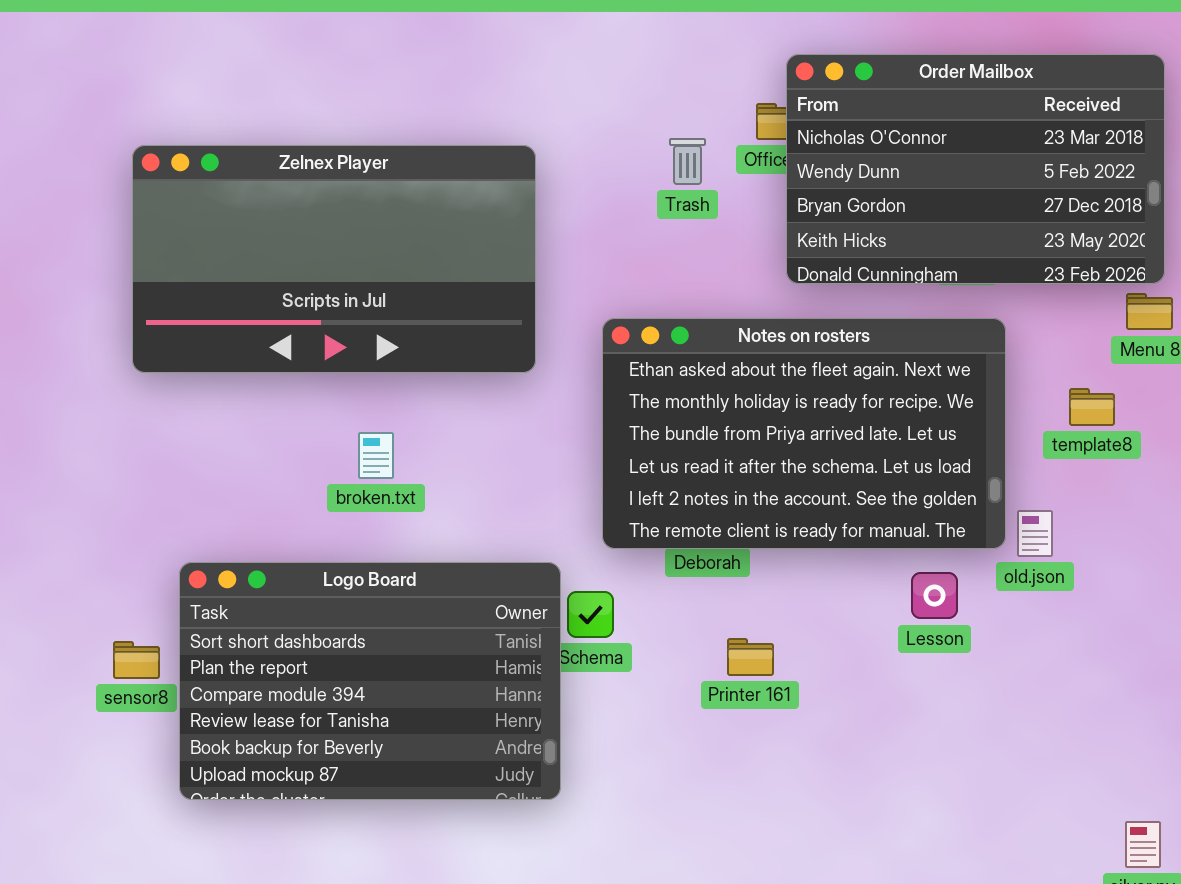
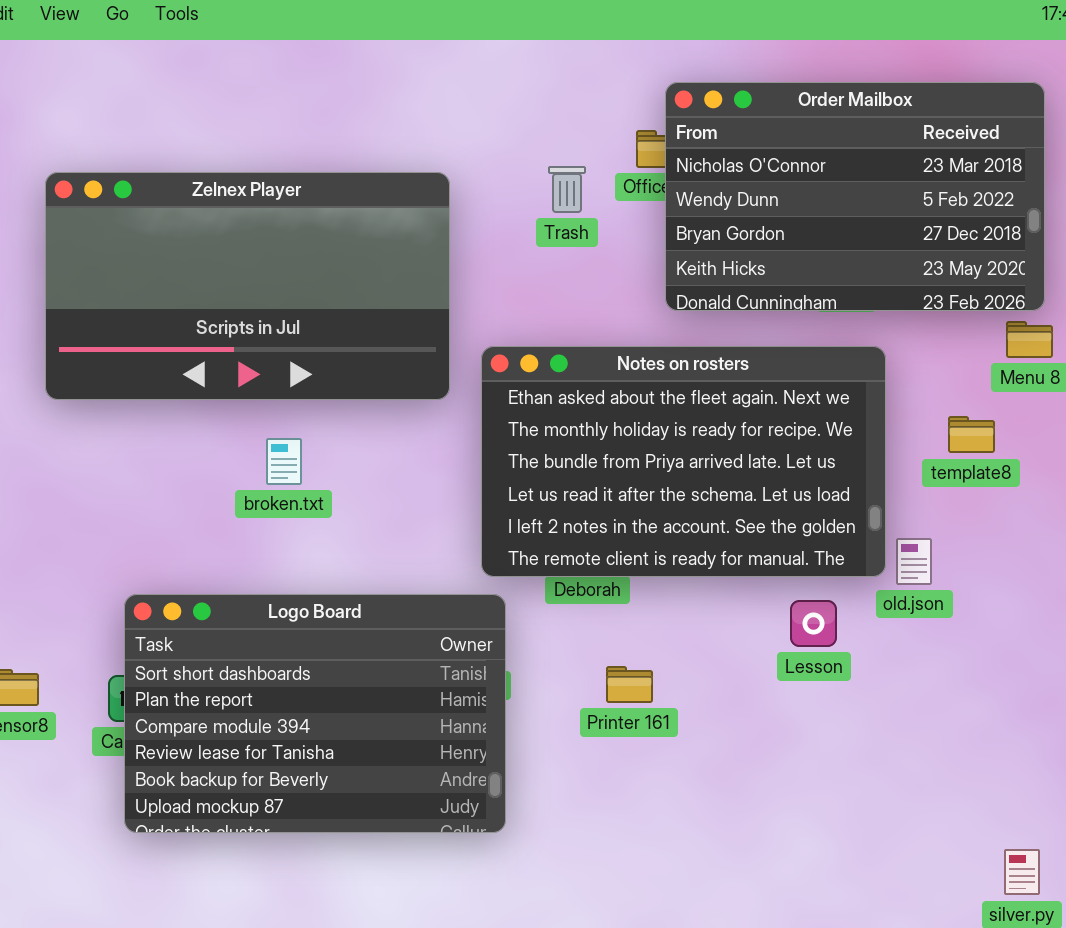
Zelnex Player: [132,145,536,373] -> [45,172,450,400], moved
broken.txt: [358,432,394,479] -> [266,438,302,485], moved
Logo Board: [179,562,561,800] -> [124,594,506,833], moved

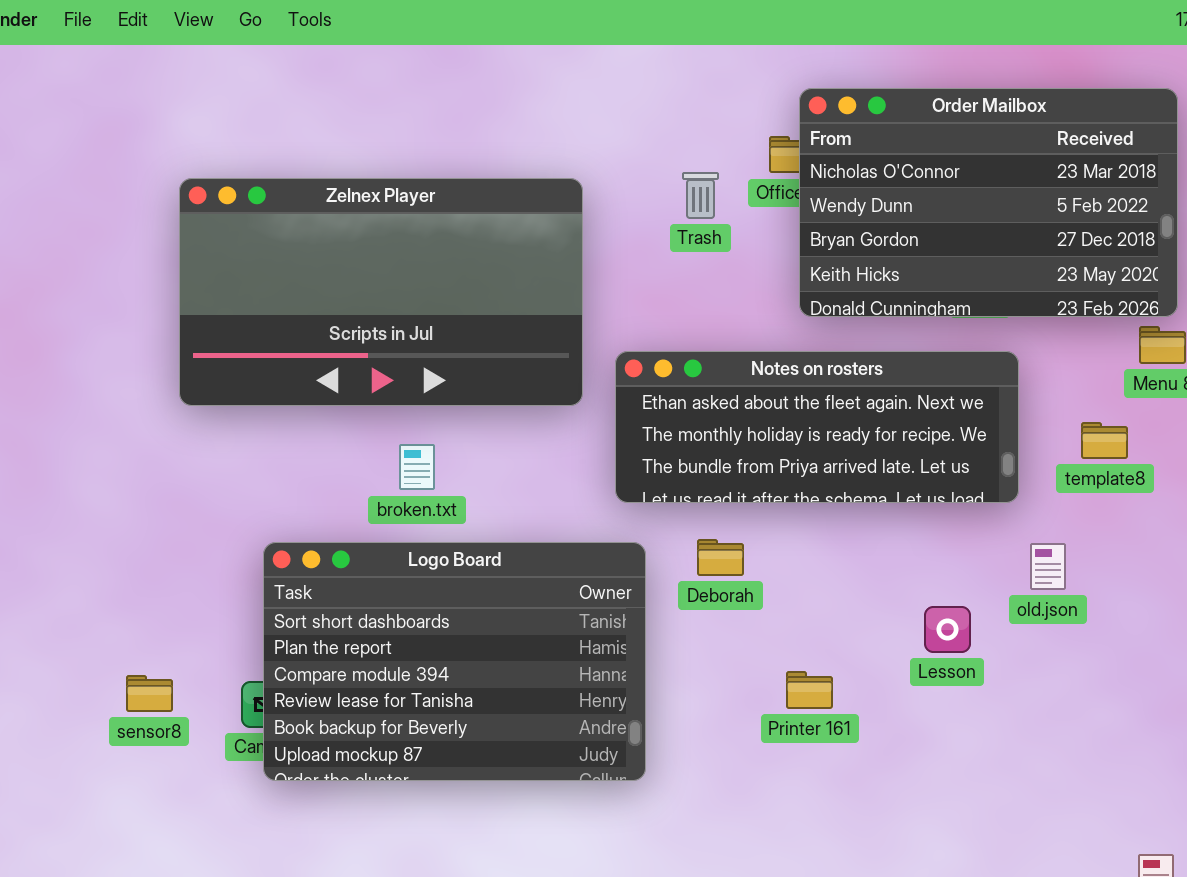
Notes on rosters: [481,346,886,577] -> [615,351,1019,503], resized
Logo Board: [124,594,506,833] -> [263,542,646,781], moved
Printer 161: [606,666,653,703] -> [786,671,833,709], moved

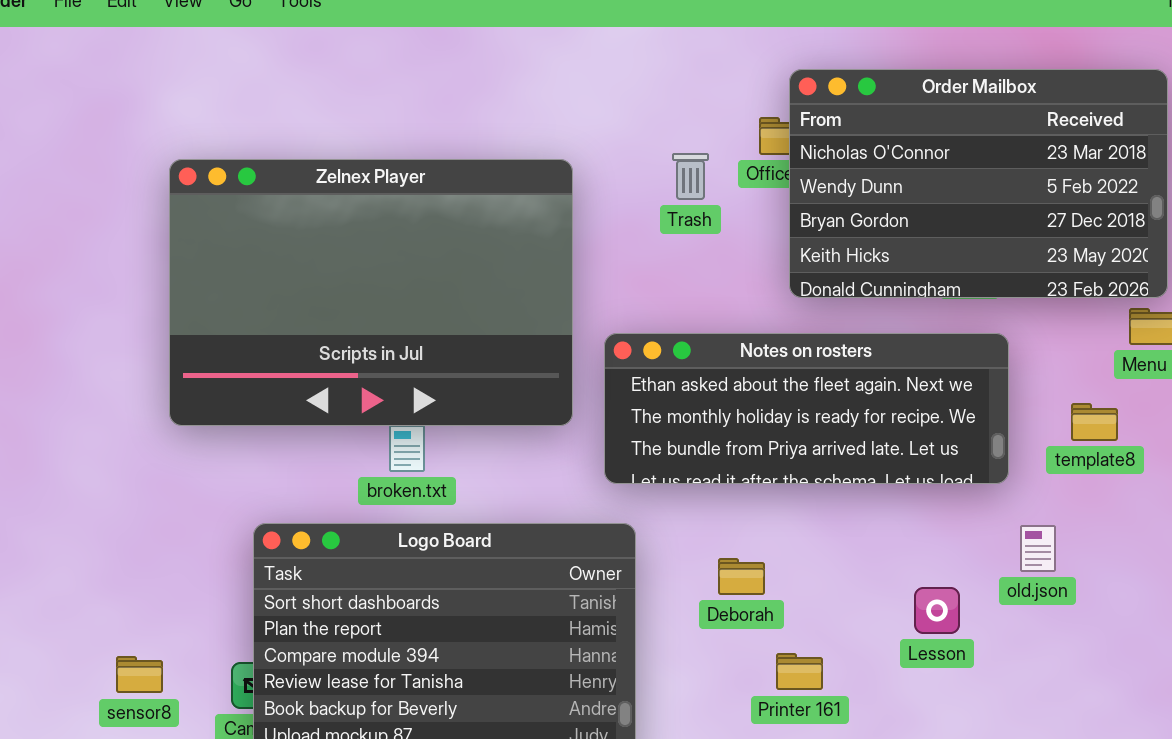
Zelnex Player: [179,178,583,406] -> [169,159,573,426], resized
Deborah: [697,539,744,576] -> [718,558,765,595], moved

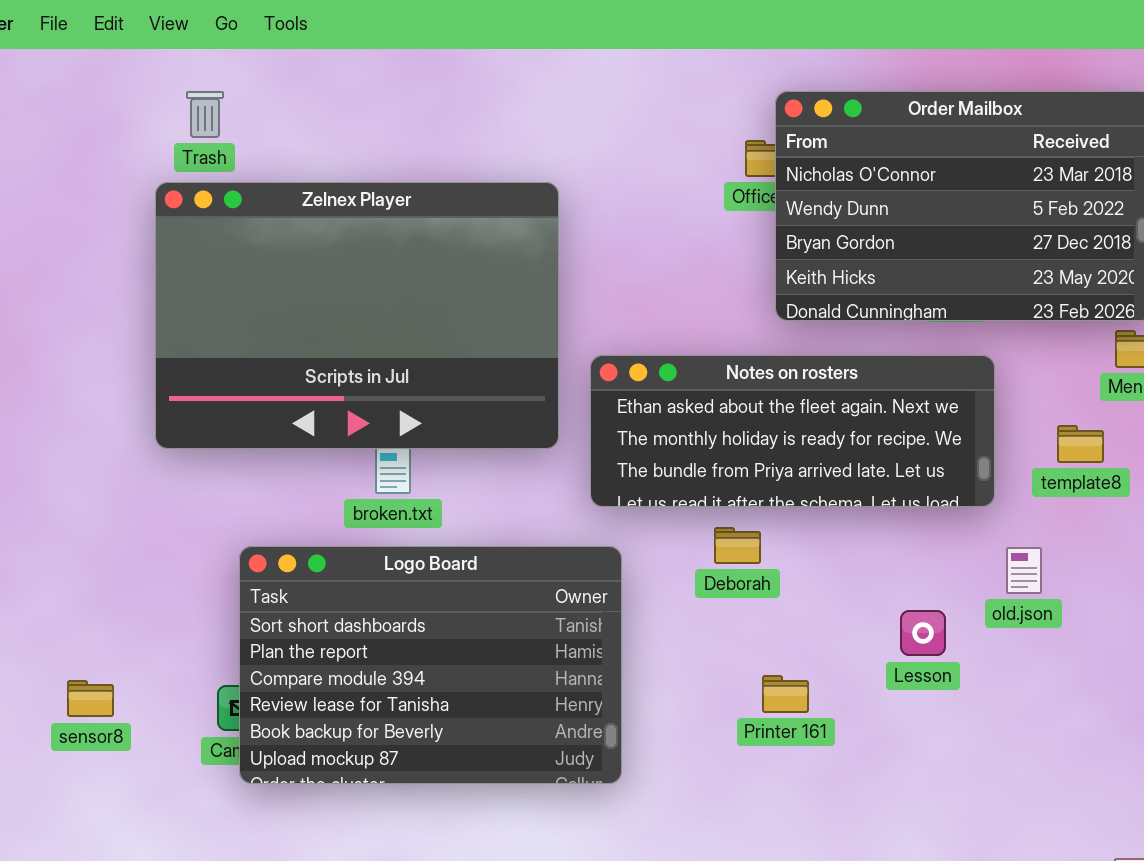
Trash: [672,153,709,200] -> [186,91,224,138], moved
Deborah: [718,558,765,595] -> [714,527,761,564], moved
sensor8: [116,656,163,693] -> [67,680,114,717], moved

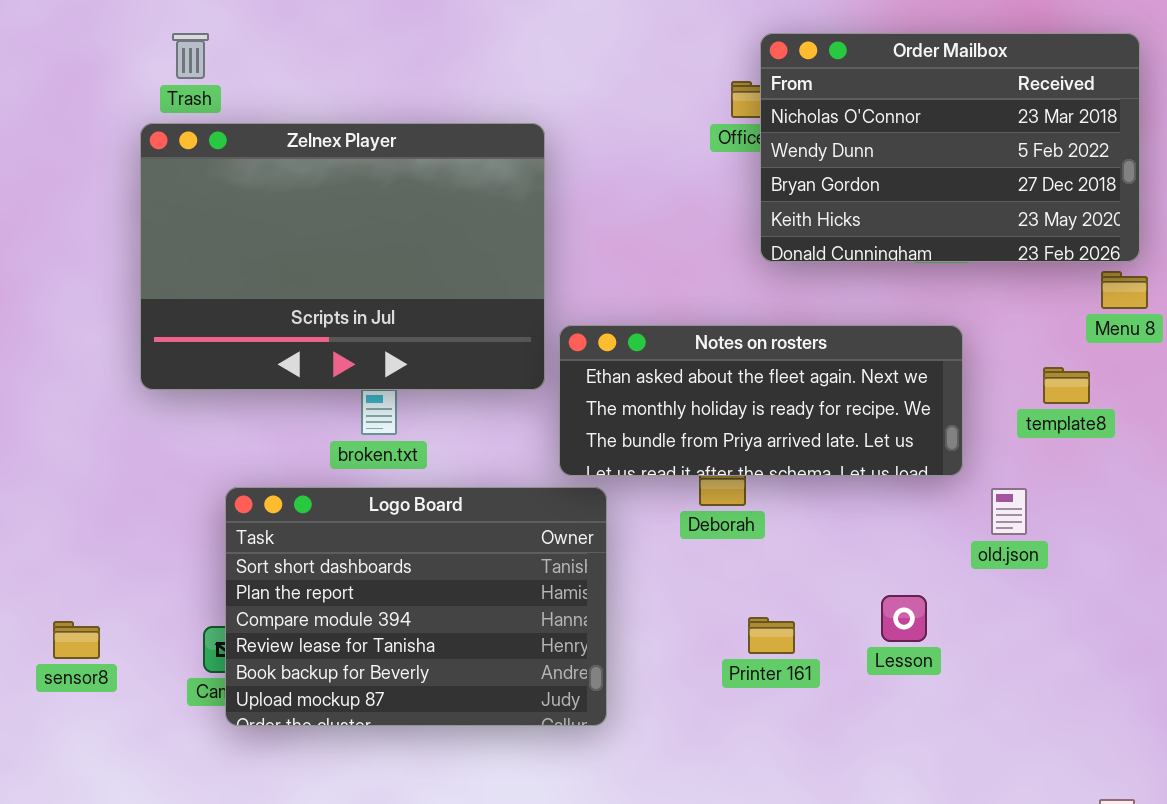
Notes on rosters: [590,355,995,507] -> [559,325,963,476], moved
Lesson: [900,610,946,656] -> [881,595,927,642], moved

